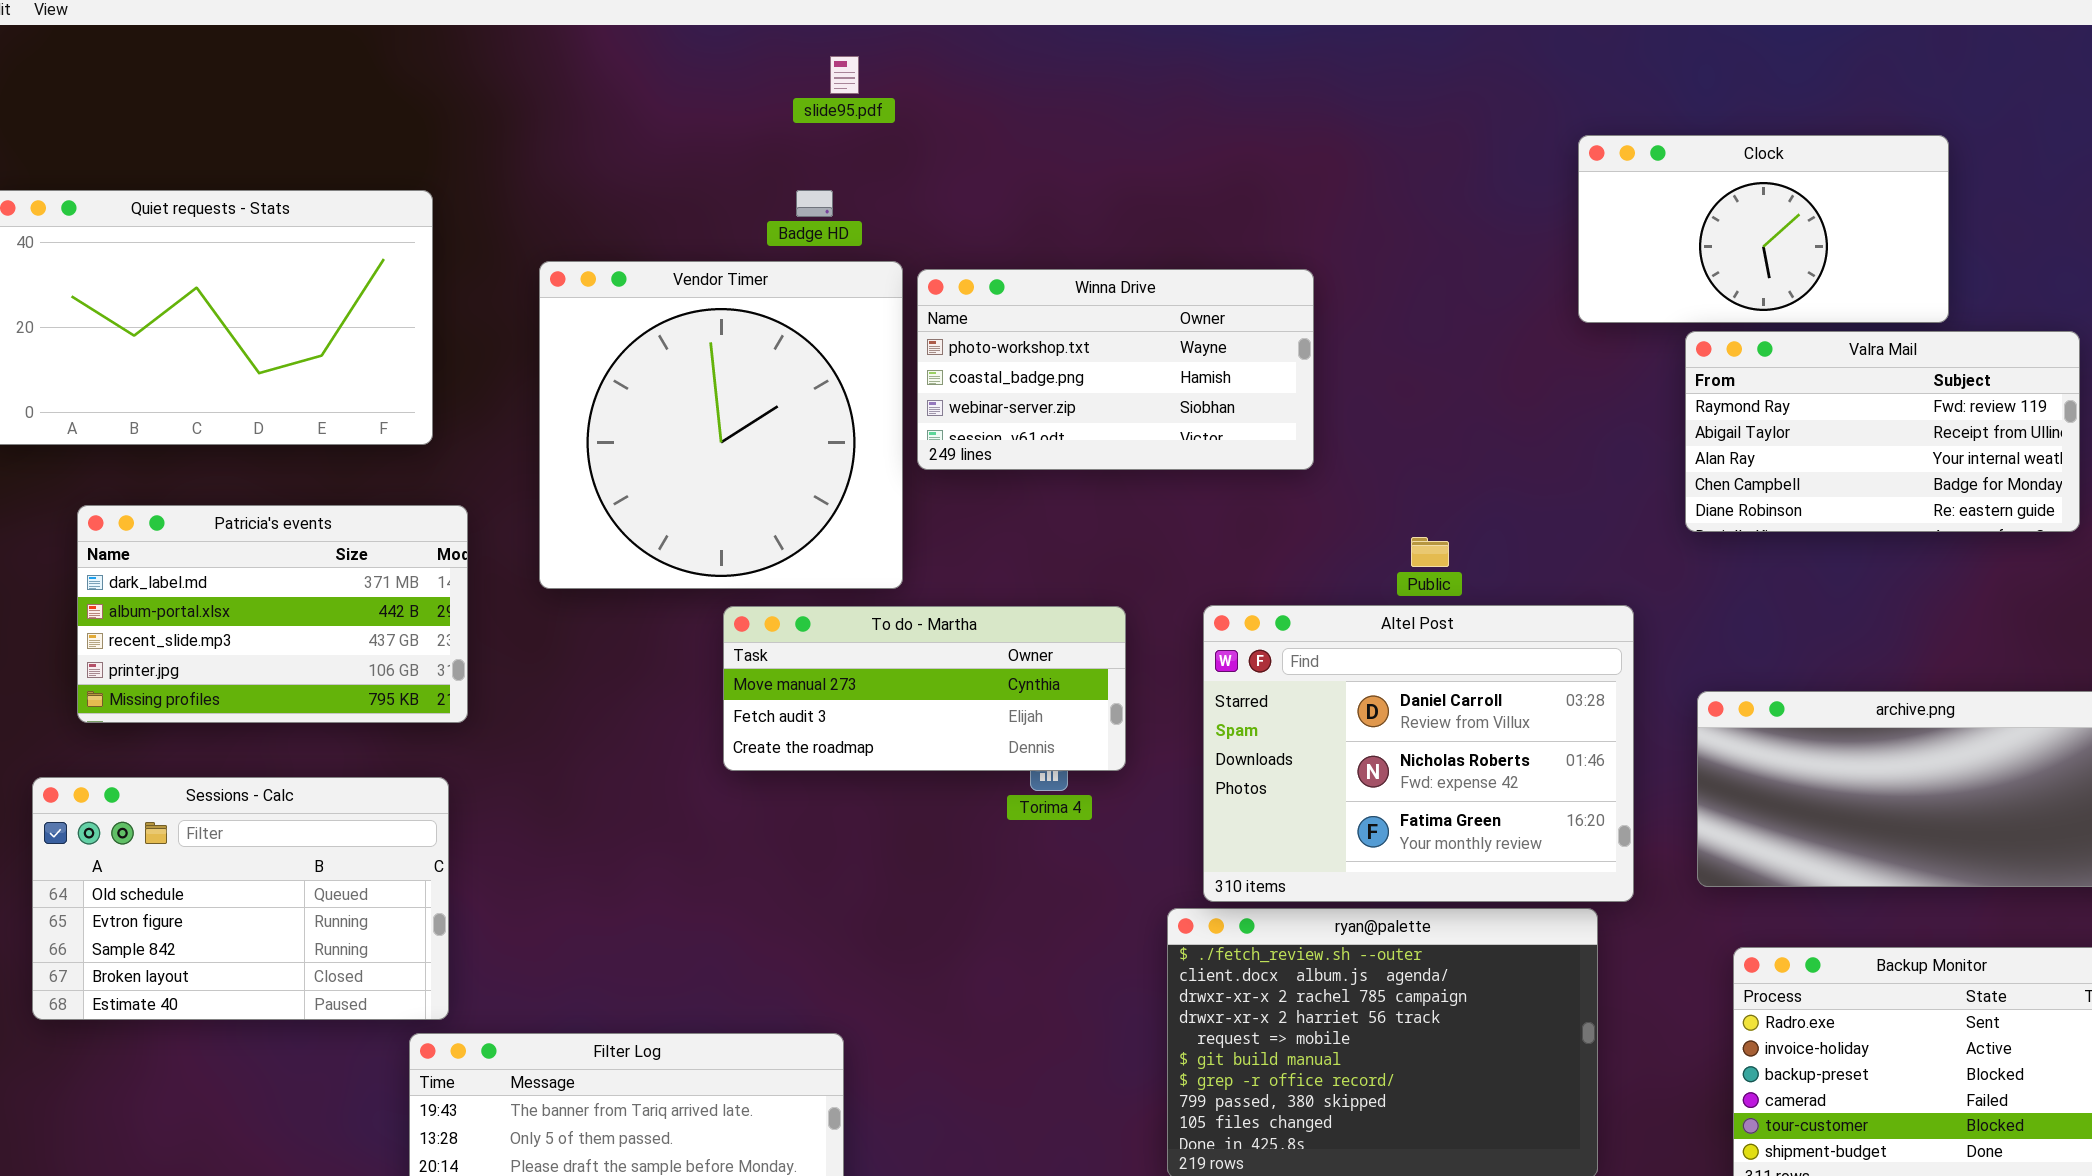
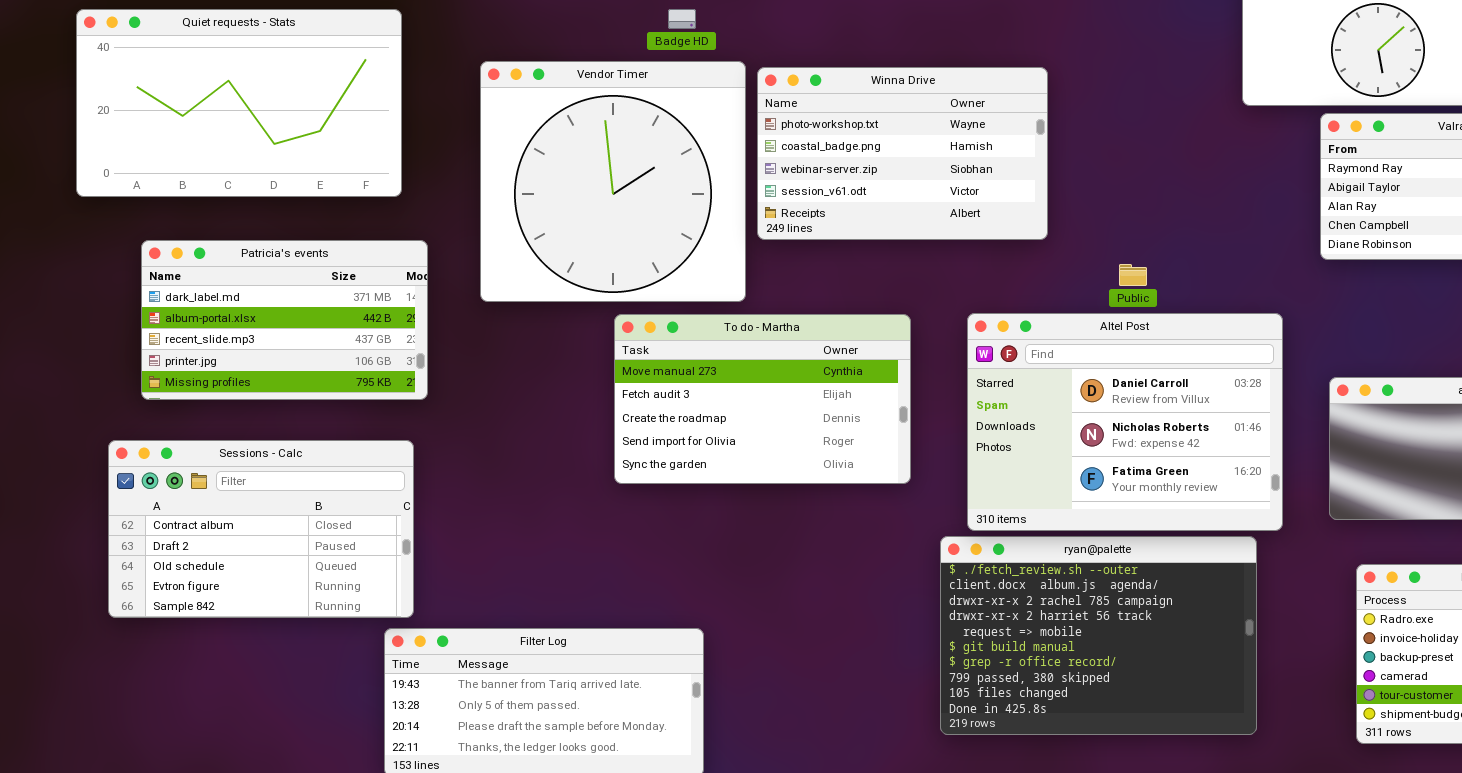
Winna Drive: [917,269,1314,470] -> [757,67,1048,240], resized
To do - Martha: [723,606,1126,771] -> [614,314,911,484], resized
Sessions - Calc: [32,777,449,1020] -> [108,440,414,618], scrolled up 2 rows

